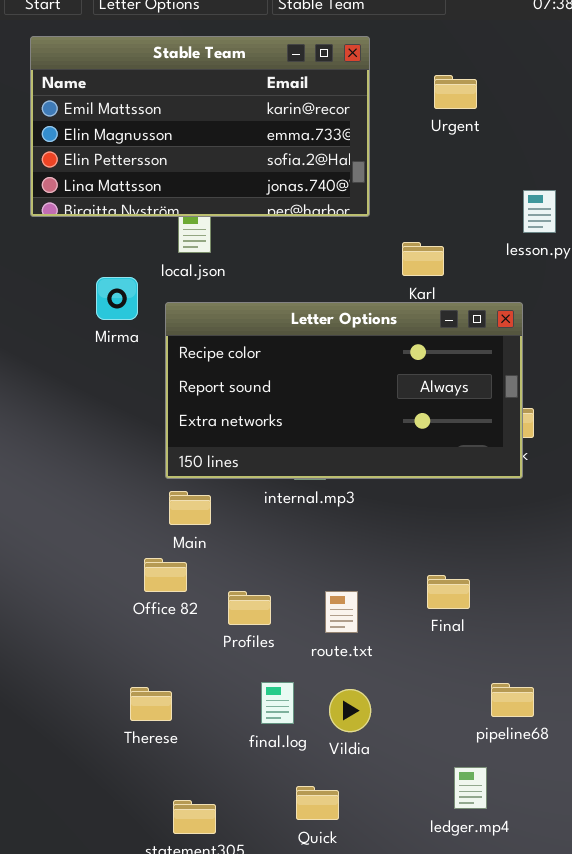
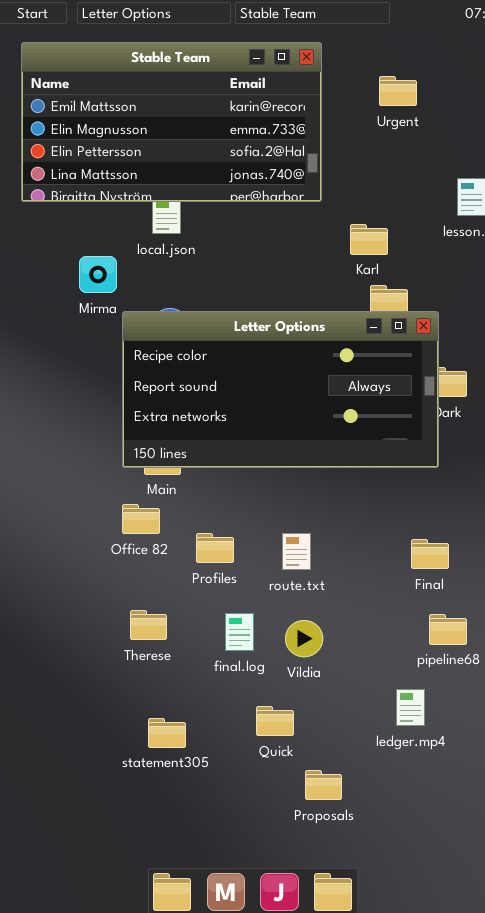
Letter Options: [165,302,523,479] -> [122,311,439,468], moved
Final: [427,575,470,609] -> [411,539,449,569], moved
Therese: [130,687,172,721] -> [130,610,167,640], moved

